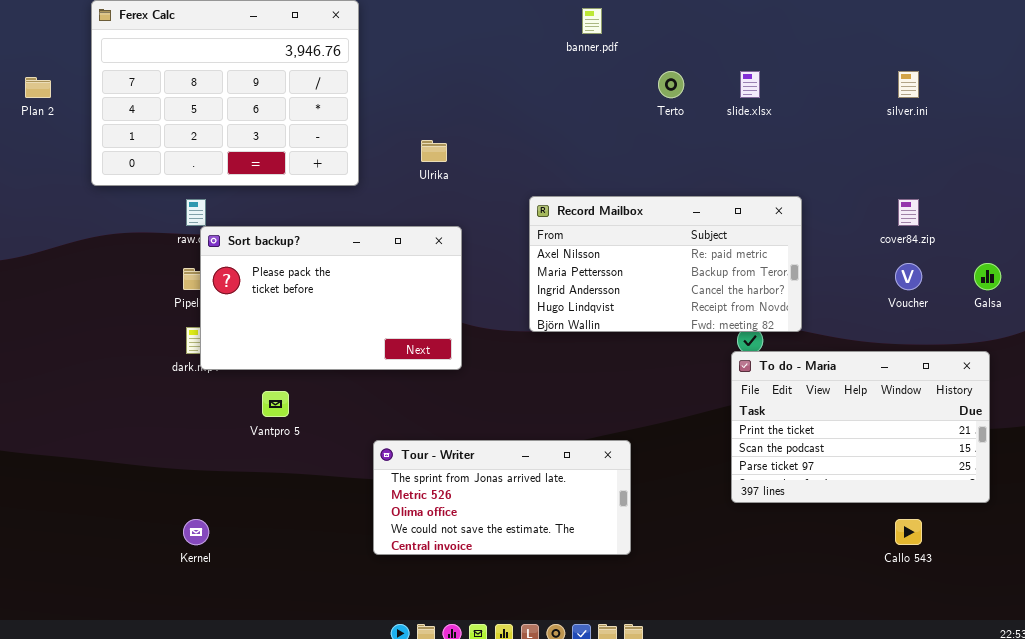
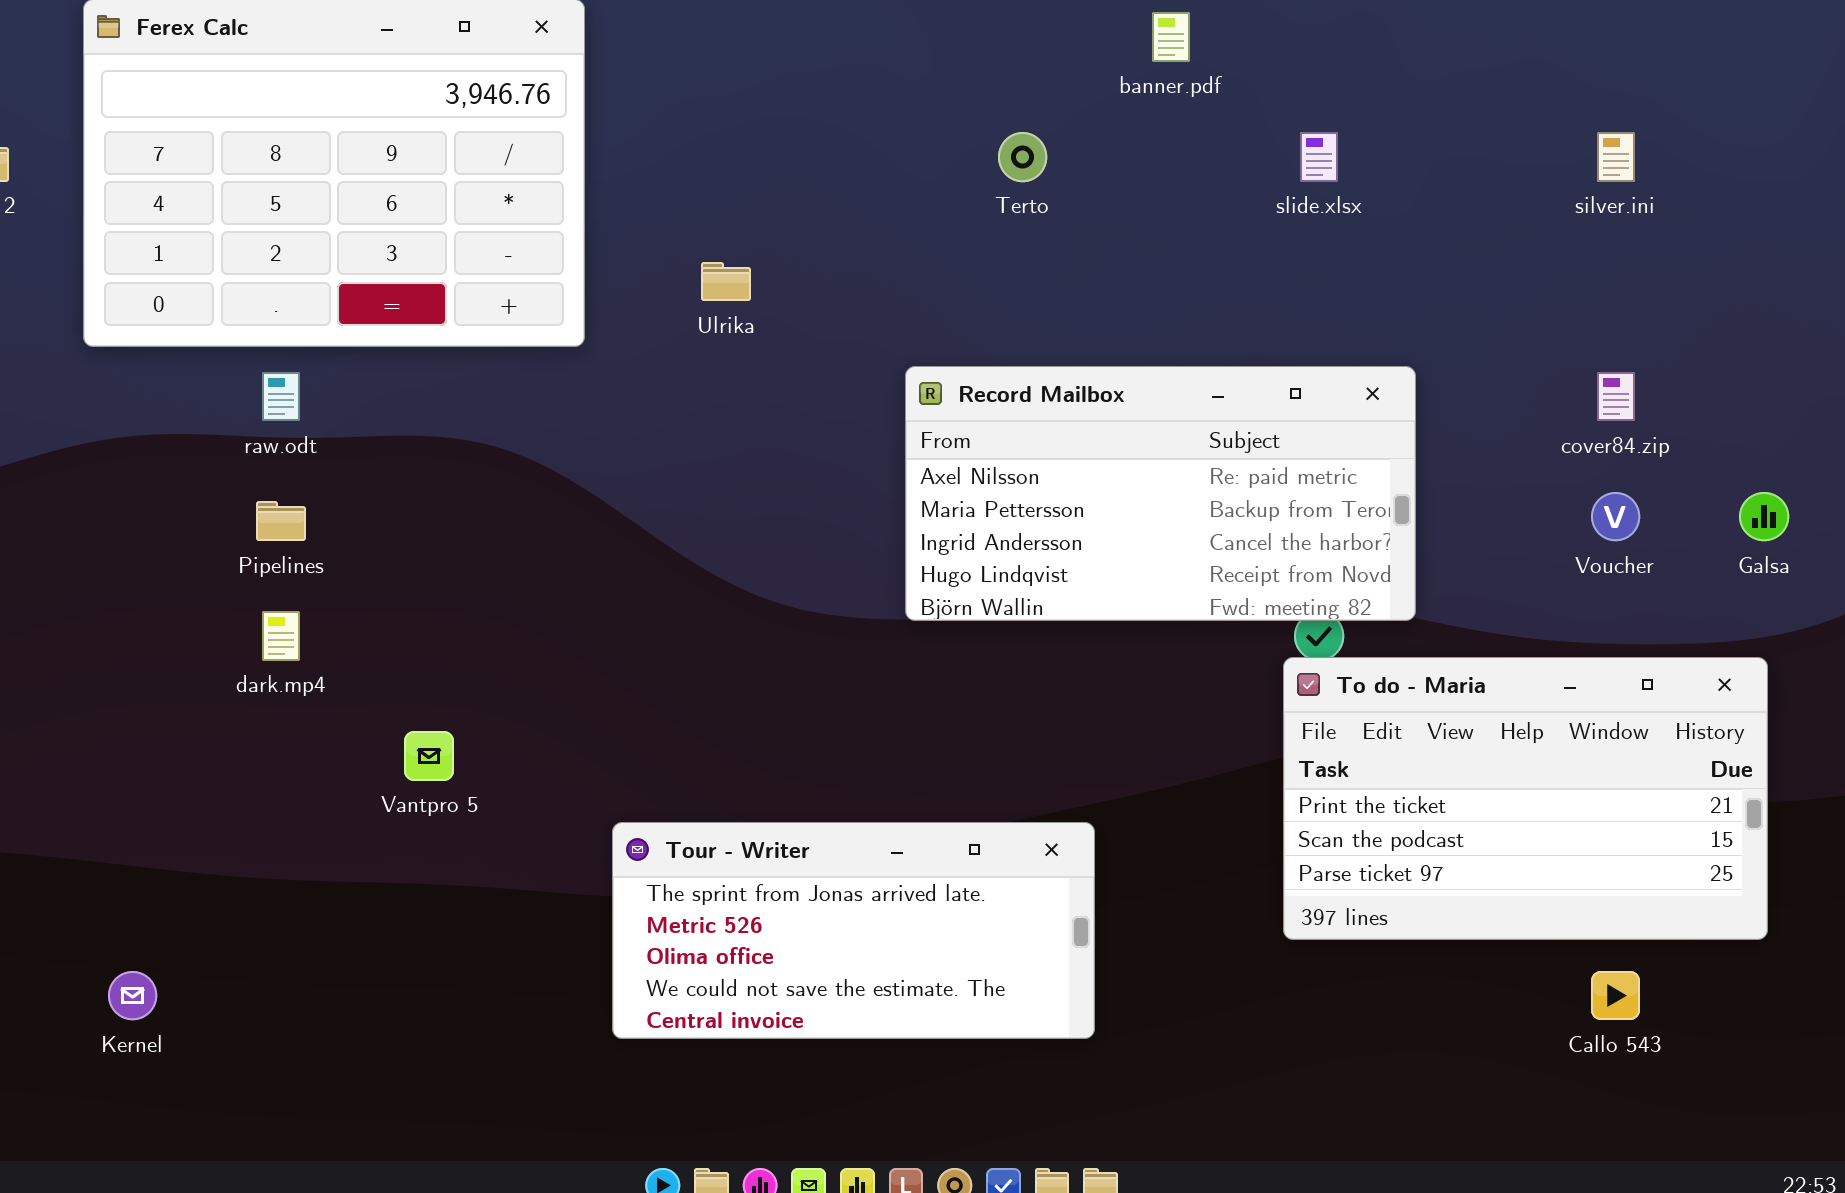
banner.pdf: [582,8,602,34] -> [1152,12,1190,62], moved
Terto: [658,71,684,98] -> [998,132,1047,182], moved
Sort backup?: [200,226,462,370] -> none, closed
Kernel: [183,519,209,545] -> [108,971,157,1020], moved

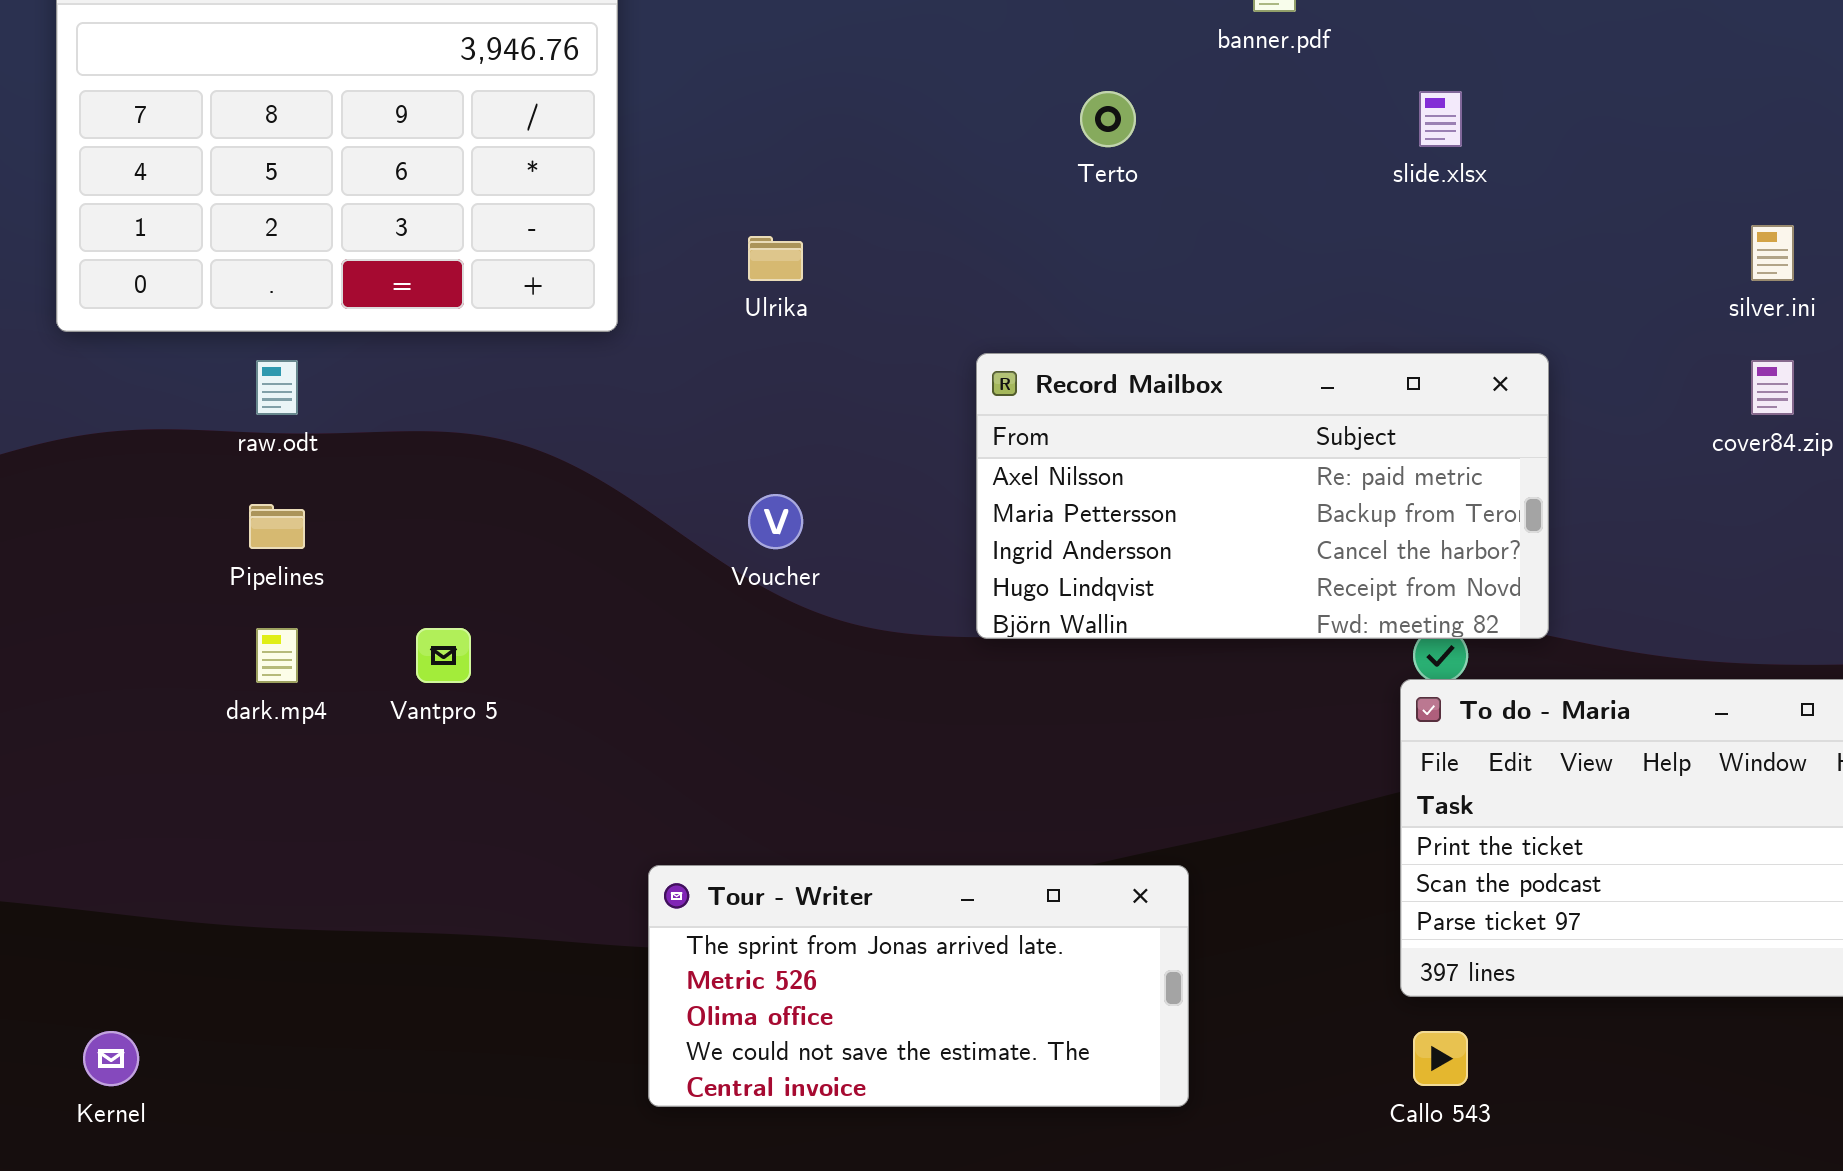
silver.ini: [1597,132,1635,182] -> [1751,225,1794,281], moved
Voucher: [1591,492,1640,541] -> [748,494,803,549], moved
Vantpro 5: [404,731,454,781] -> [416,628,471,683], moved
Callo 543: [1591,971,1640,1020] -> [1413,1031,1468,1086], moved

